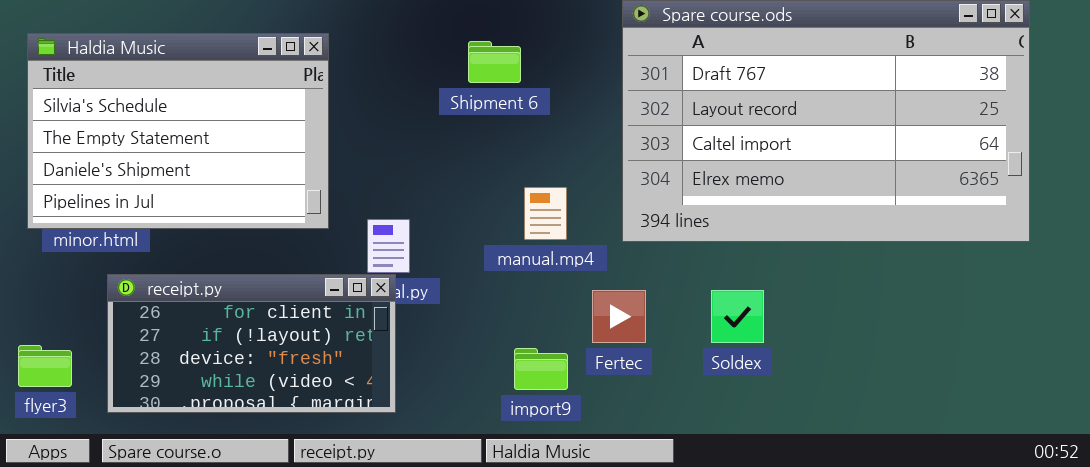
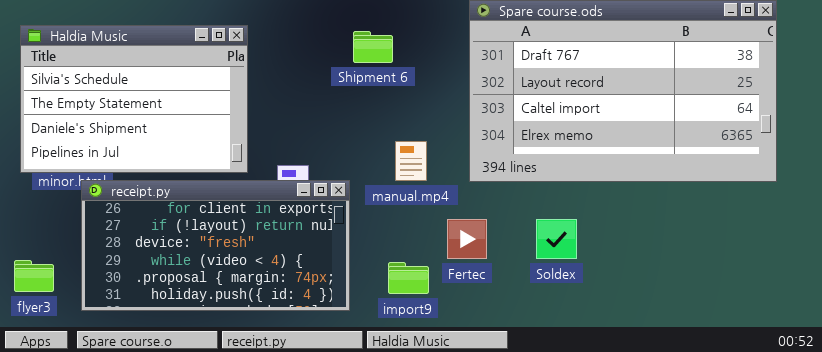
receipt.py: [107,274,396,413] -> [81,180,350,311], resized

